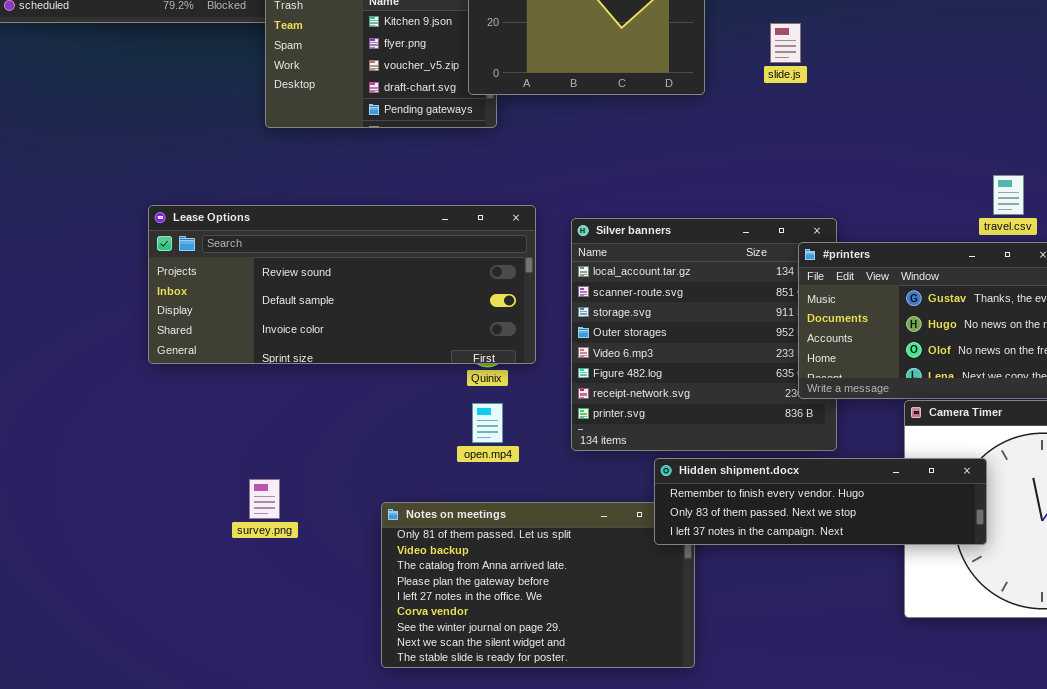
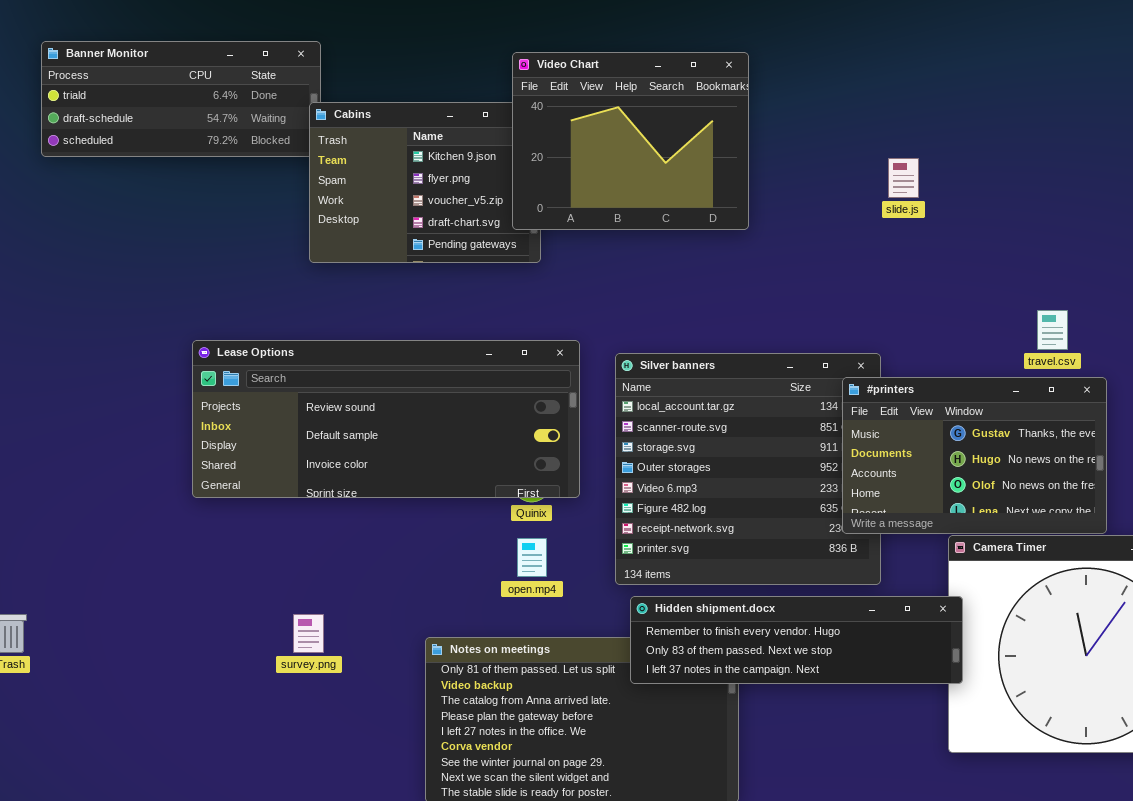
slide.js: [770,23,801,63] -> [888,158,919,198], moved
Hidden shipment.docx: [654,458,987,545] -> [630,596,963,684], moved

